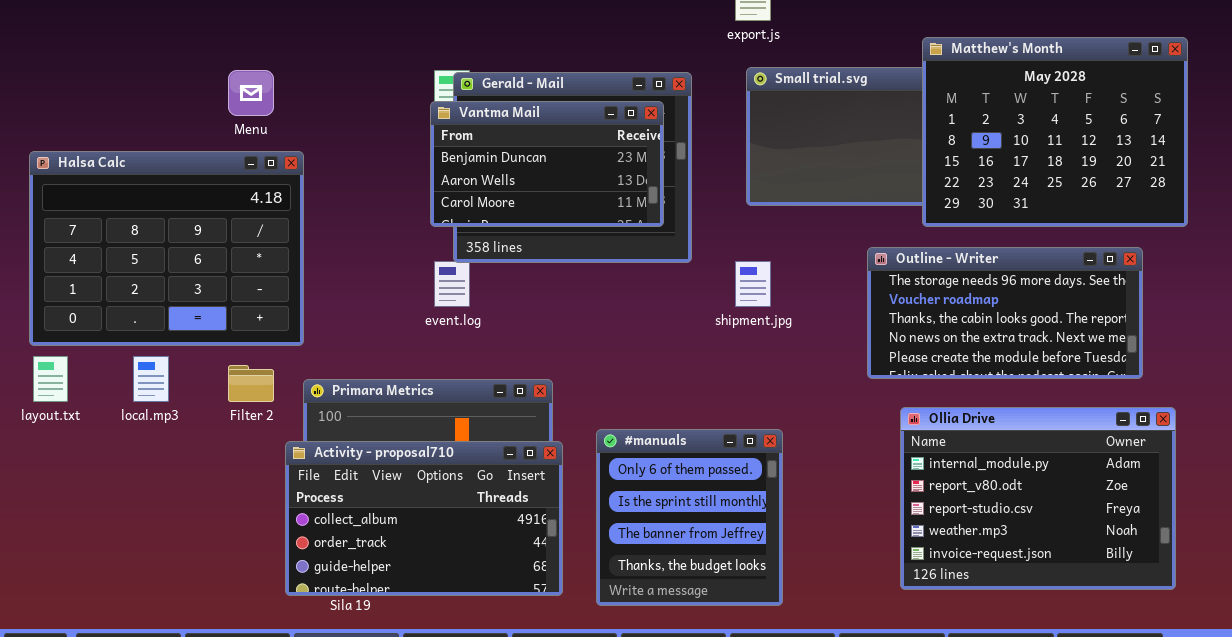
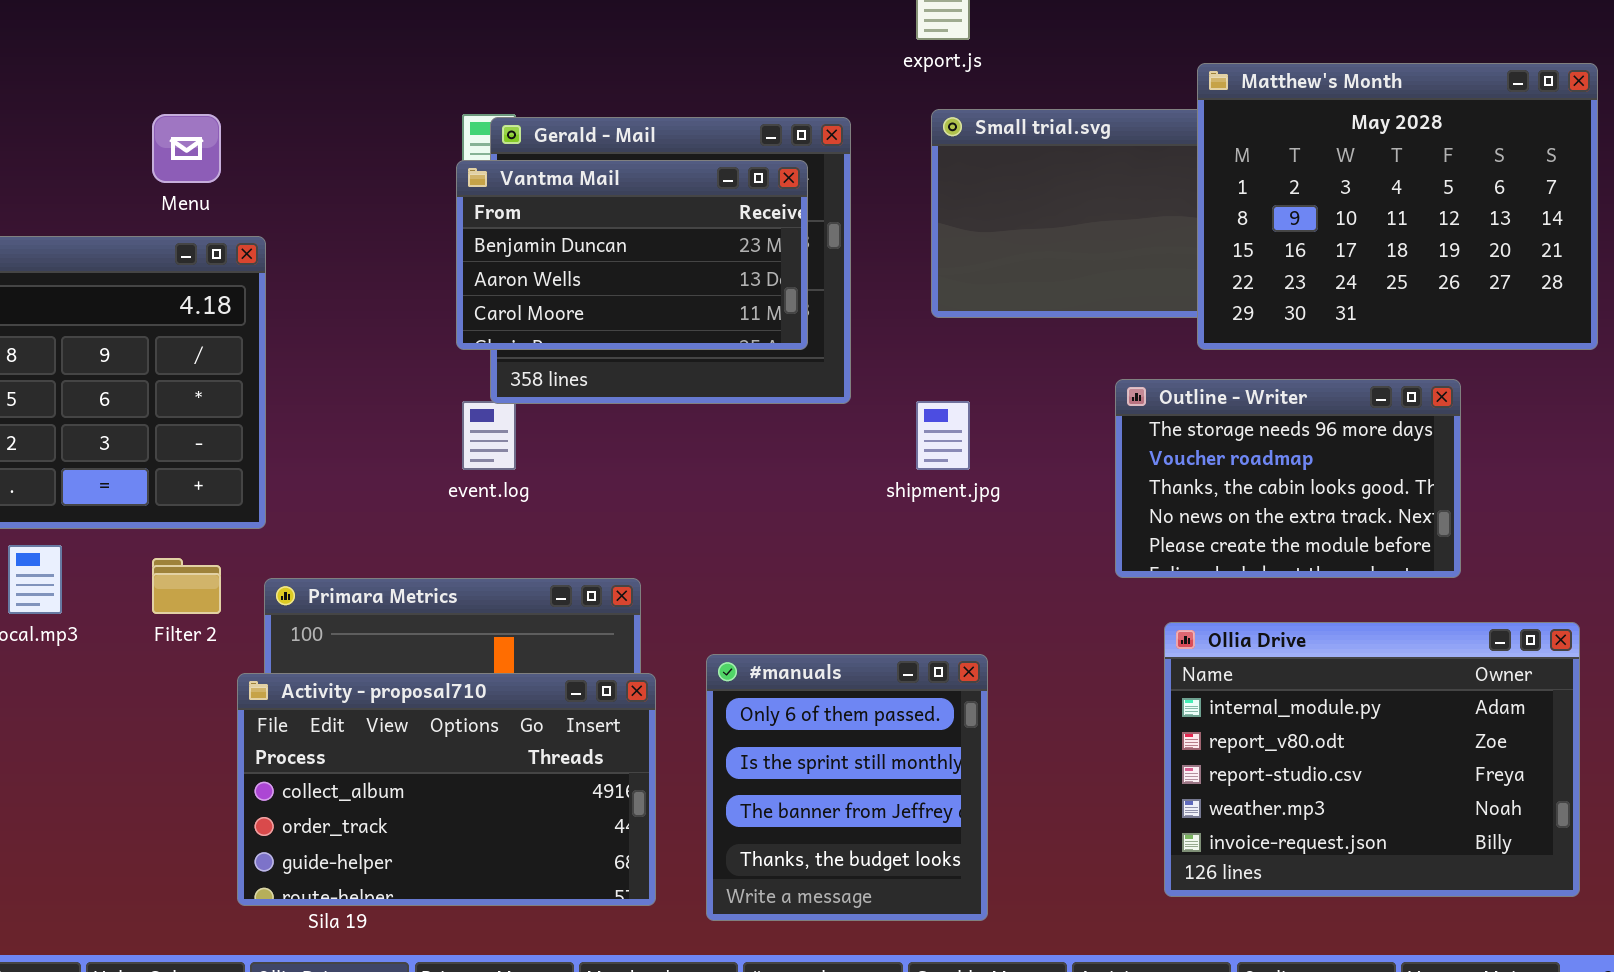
Outline - Writer: [867,247,1143,379] -> [1115,379,1461,578], resized

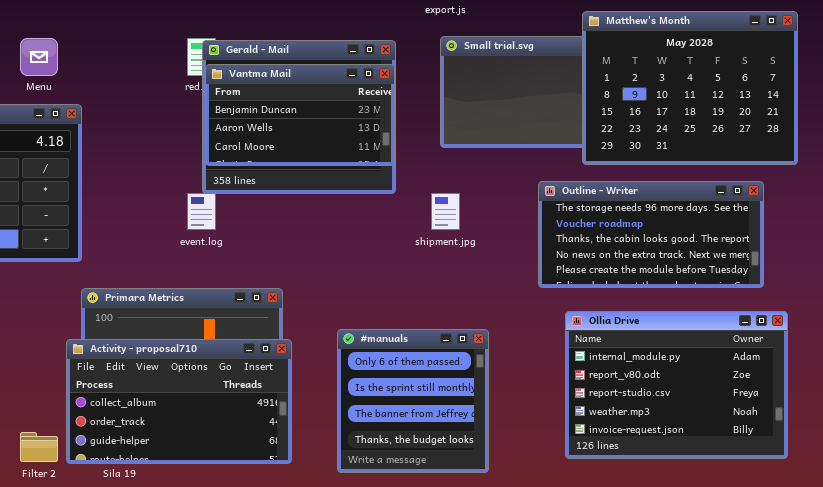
Vantma Mail: [456,160,808,350] -> [205,64,395,166], moved
Outline - Writer: [1115,379,1461,578] -> [538,181,764,288], resized
Filter 2: [152,558,221,614] -> [20,432,58,462], moved
#manuals: [706,654,988,921] -> [337,329,489,473], moved

